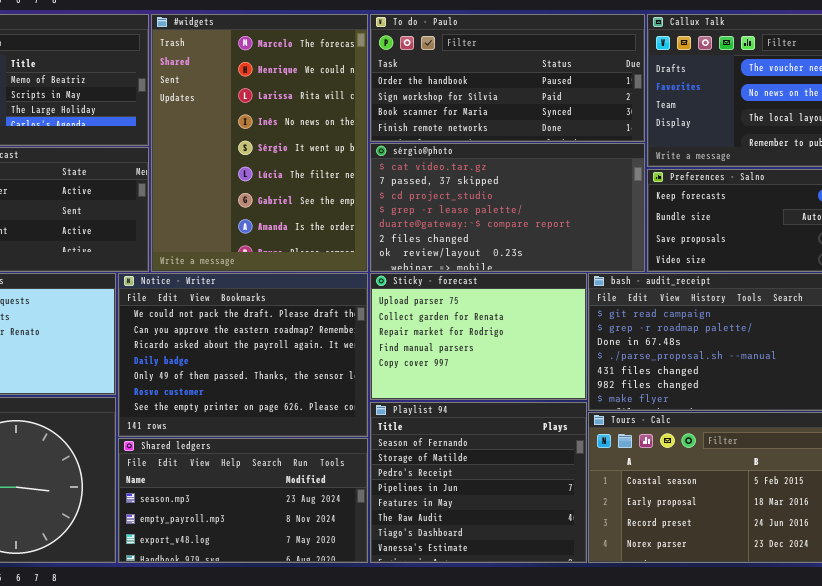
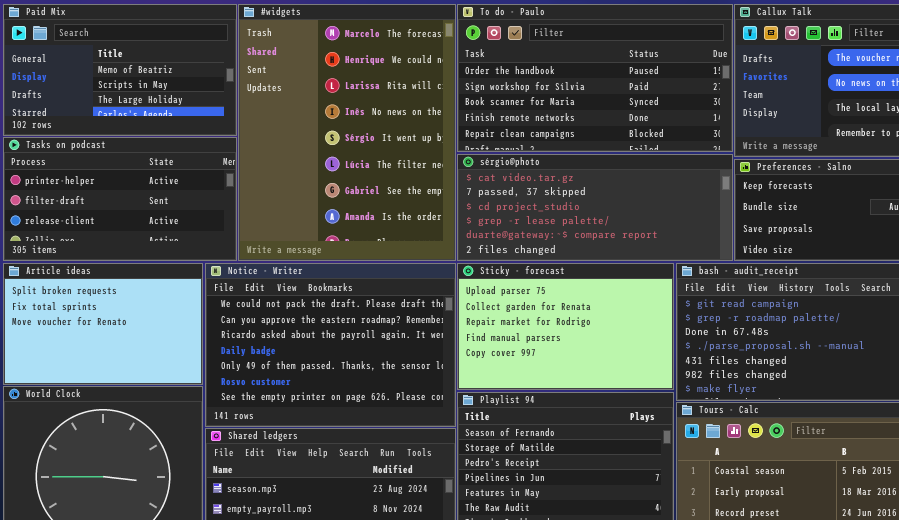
To do - Paulo: [370,14,645,142] -> [457,4,733,152], resized
sérgio@photo: [370,143,645,272] -> [457,154,733,261], resized

